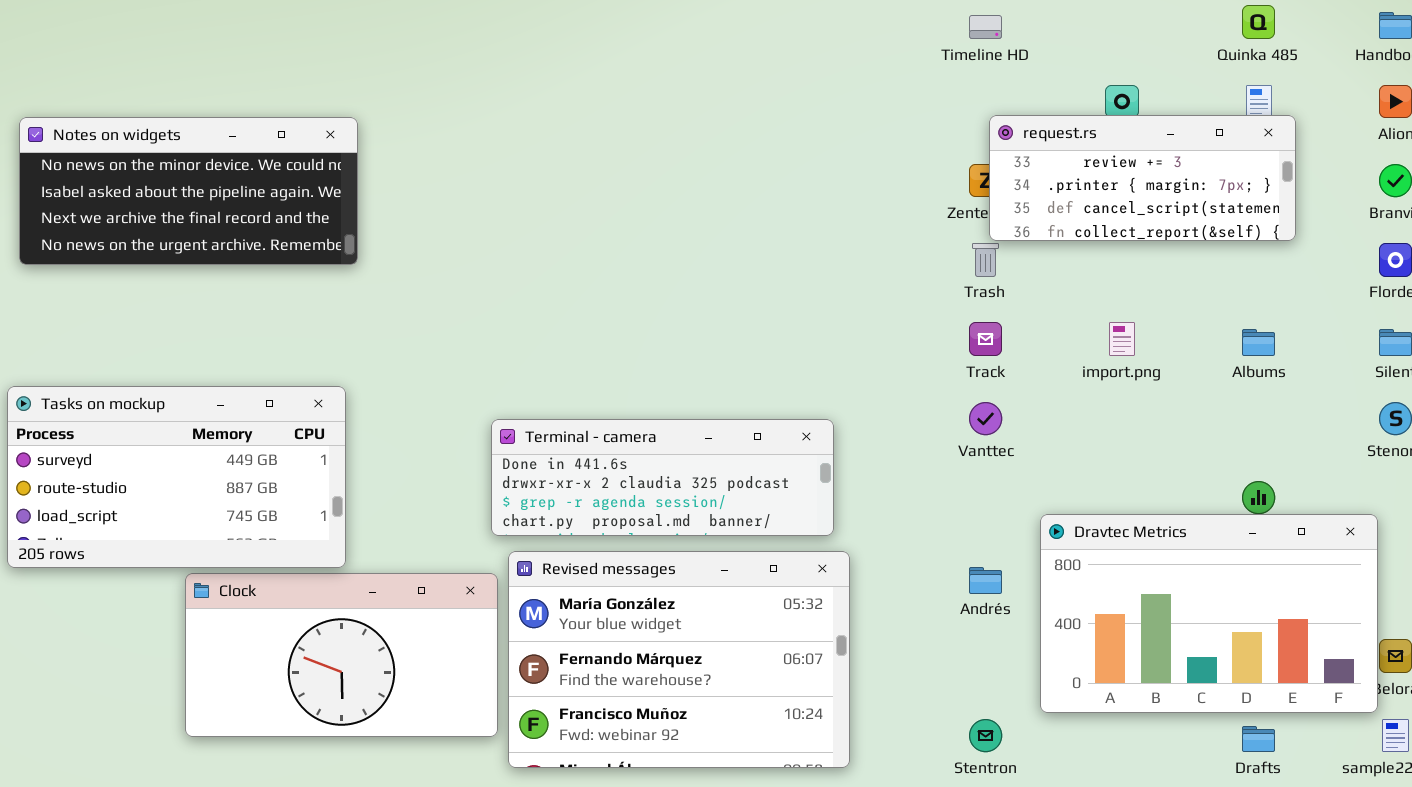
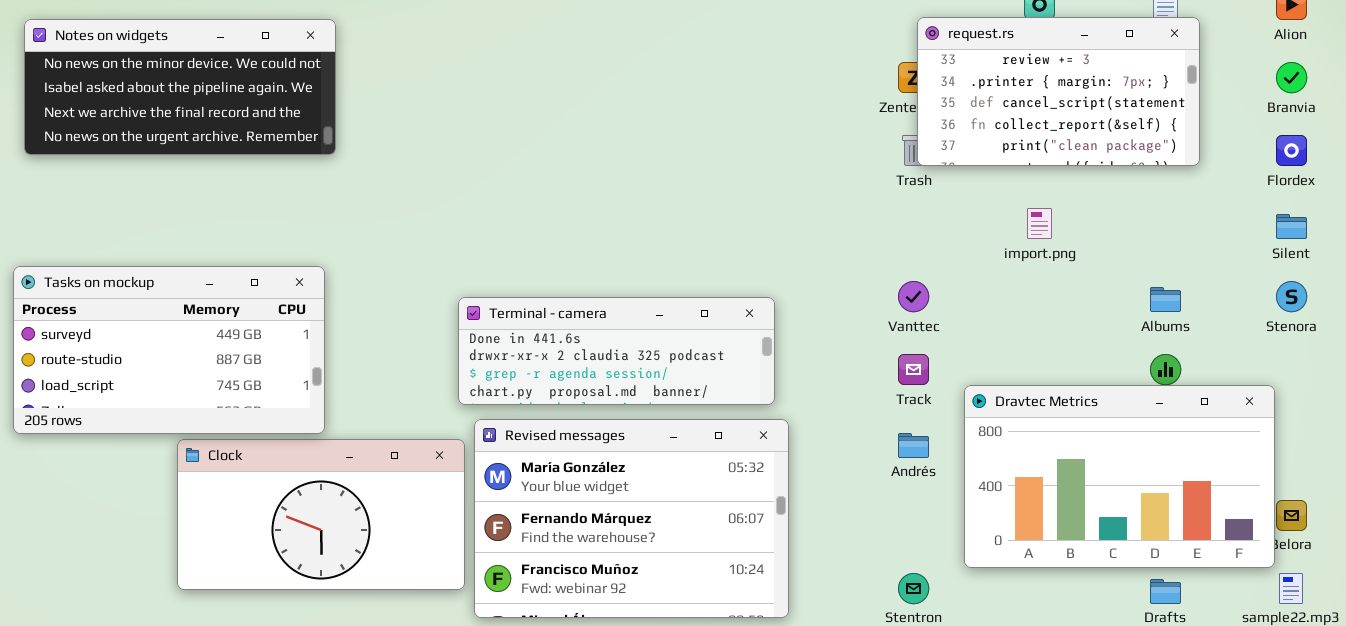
request.rs: [989,115,1296,241] -> [917,17,1200,166], resized
Track: [969,322,1002,356] -> [898,354,929,385], moved
Albums: [1242,329,1275,356] -> [1150,287,1181,312], moved

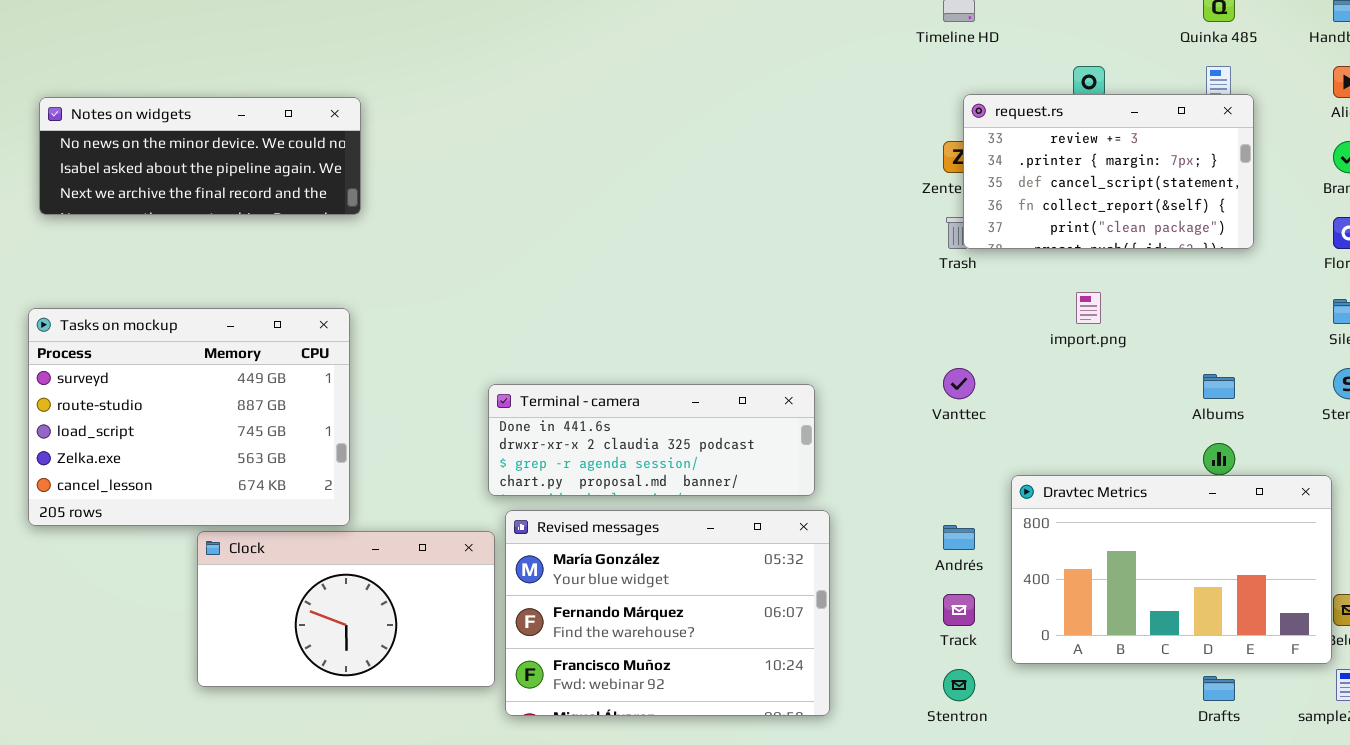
Notes on widgets: [24,19,336,155] -> [39,97,361,215], resized
Tasks on mockup: [13,266,325,434] -> [28,308,350,526], resized
Track: [898,354,929,385] -> [943,594,975,626], moved

